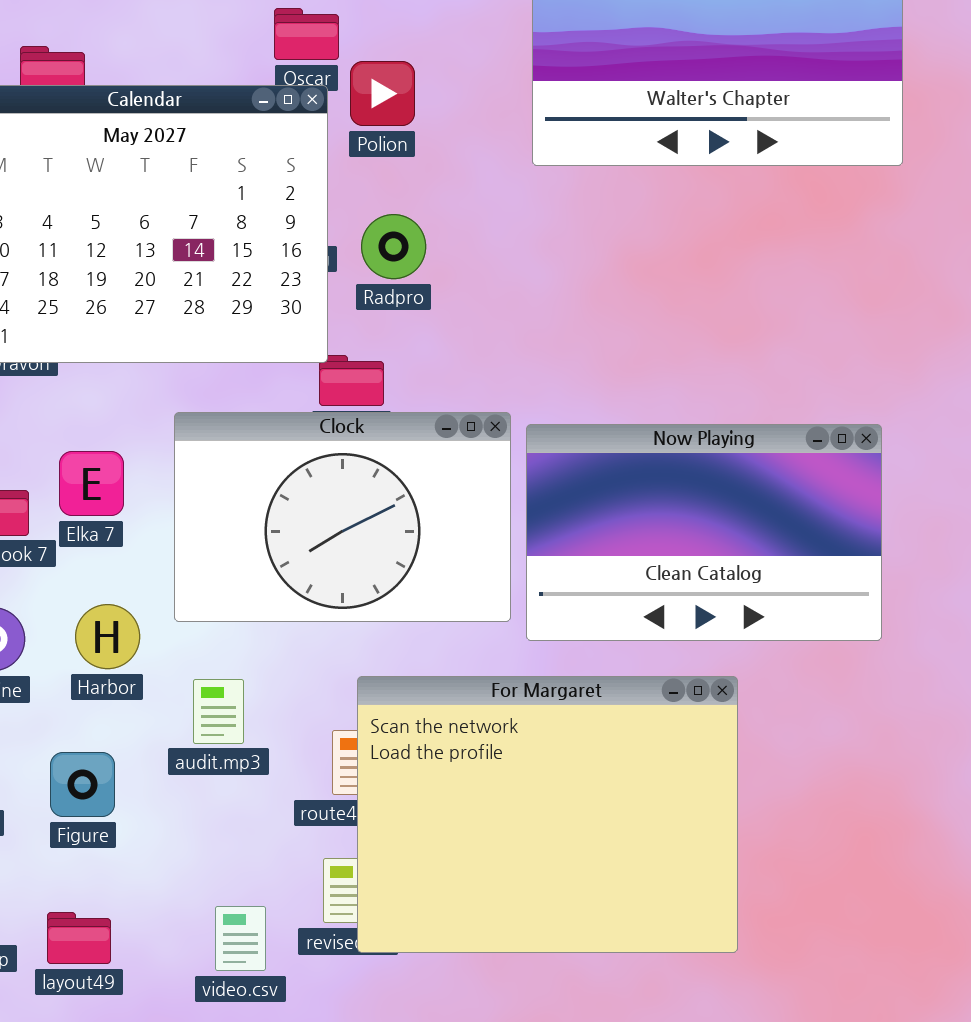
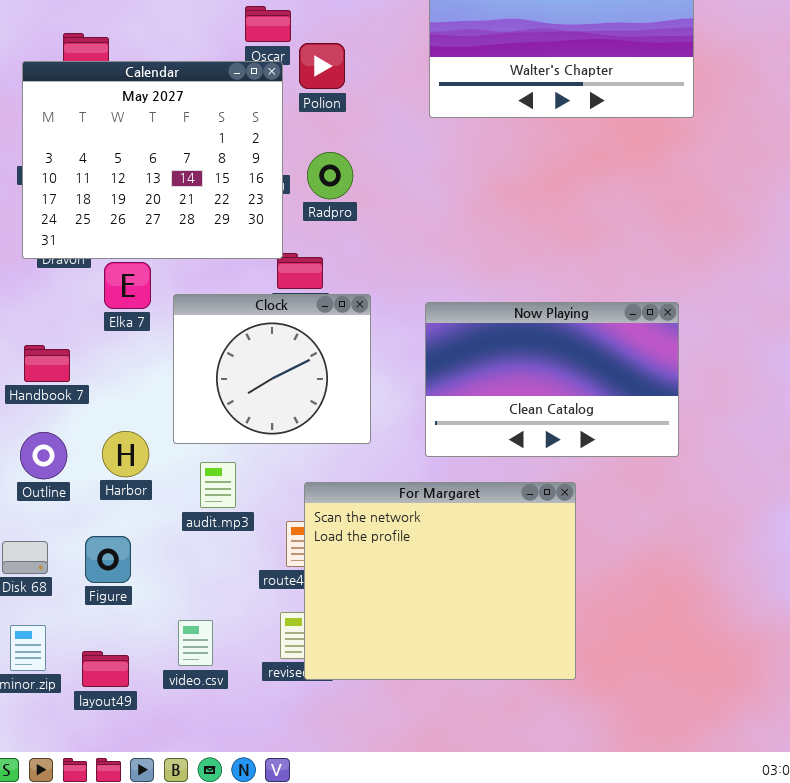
Clock: [174,412,511,622] -> [173,294,371,444], resized
Elka 7: [59,451,124,516] -> [104,262,151,309], moved
audit.mp3: [193,679,244,744] -> [200,462,236,508], moved
video.csv: [215,906,266,971] -> [178,620,213,666], moved

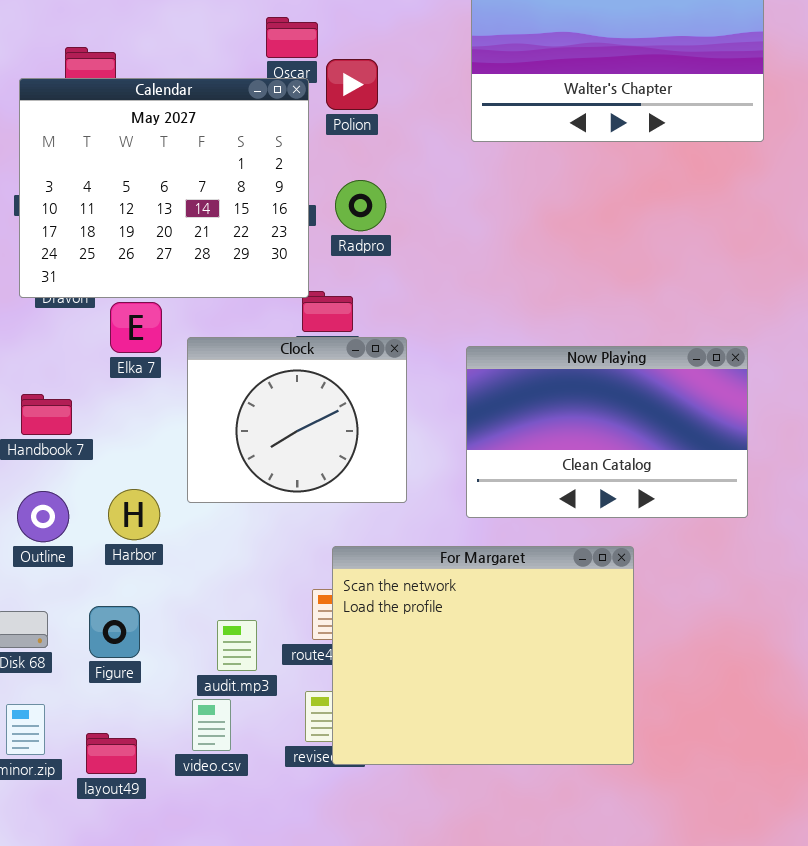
audit.mp3: [200,462,236,508] -> [217,620,257,671], moved

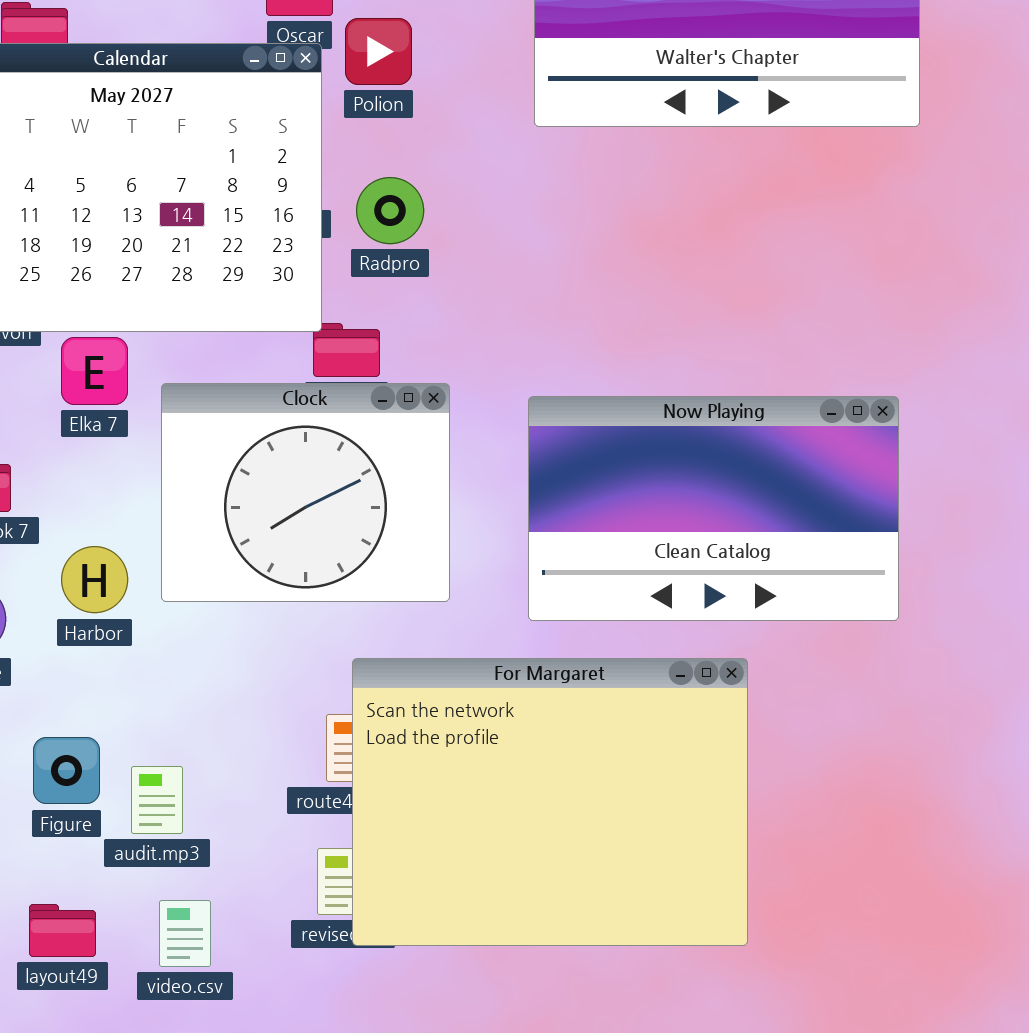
Harbor: [108,489,160,540] -> [61,546,128,613], moved
audit.mp3: [217,620,257,671] -> [131,766,183,834], moved
video.csv: [192,699,231,751] -> [159,900,211,967], moved

